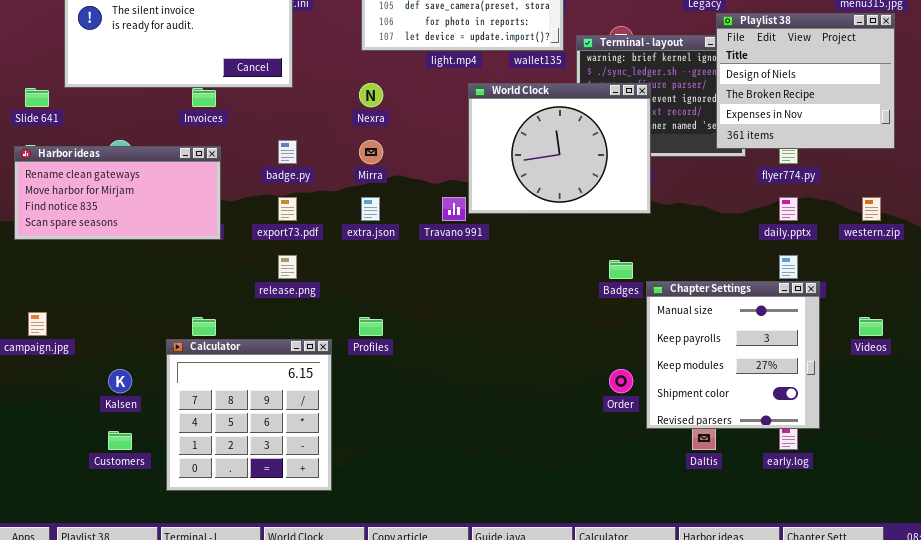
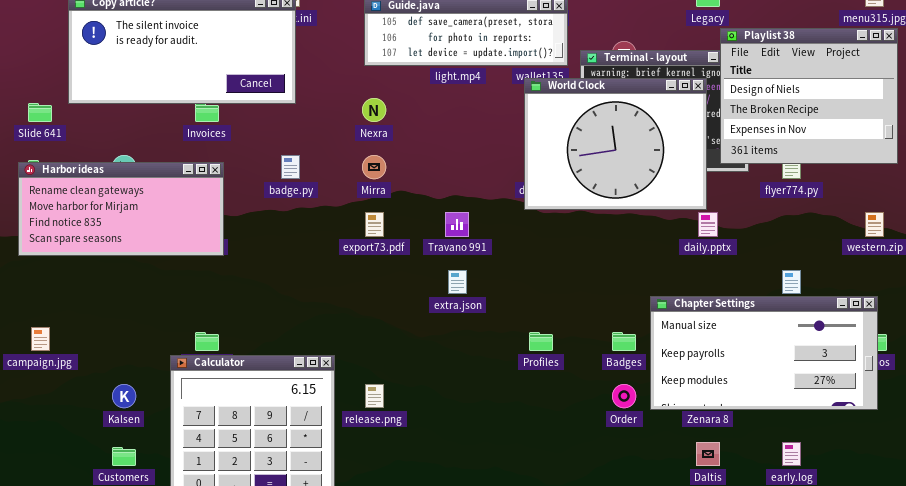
World Clock: [468,83,651,214] -> [524,78,707,210], moved
export73.pdf: [278,197,297,221] -> [365,212,384,237], moved
extra.json: [361,197,380,221] -> [448,270,467,294], moved
daily.pptx: [779,197,798,221] -> [698,212,718,237], moved
release.png: [278,255,297,279] -> [365,384,384,408], moved
Badges: [609,260,633,279] -> [612,332,636,351], moved
Chapter Settings: [646,281,820,429] -> [650,296,878,410], resized
Profiles: [359,317,383,336] -> [529,332,553,351], moved

